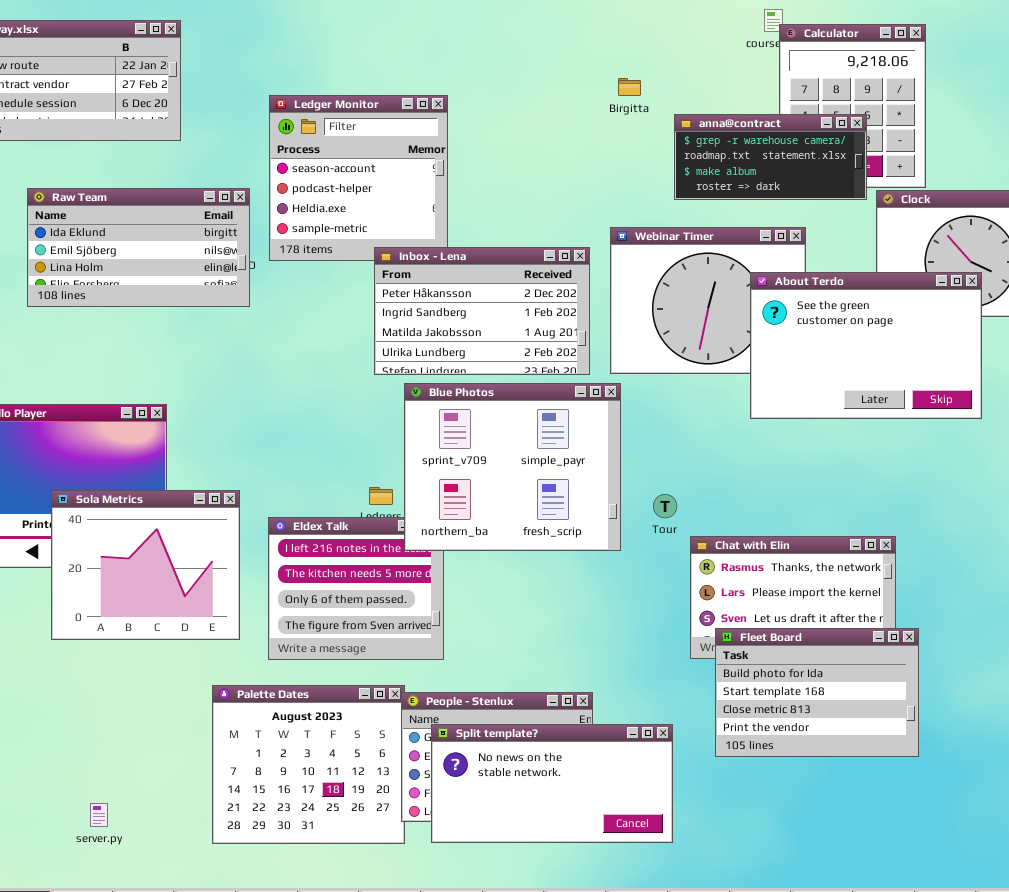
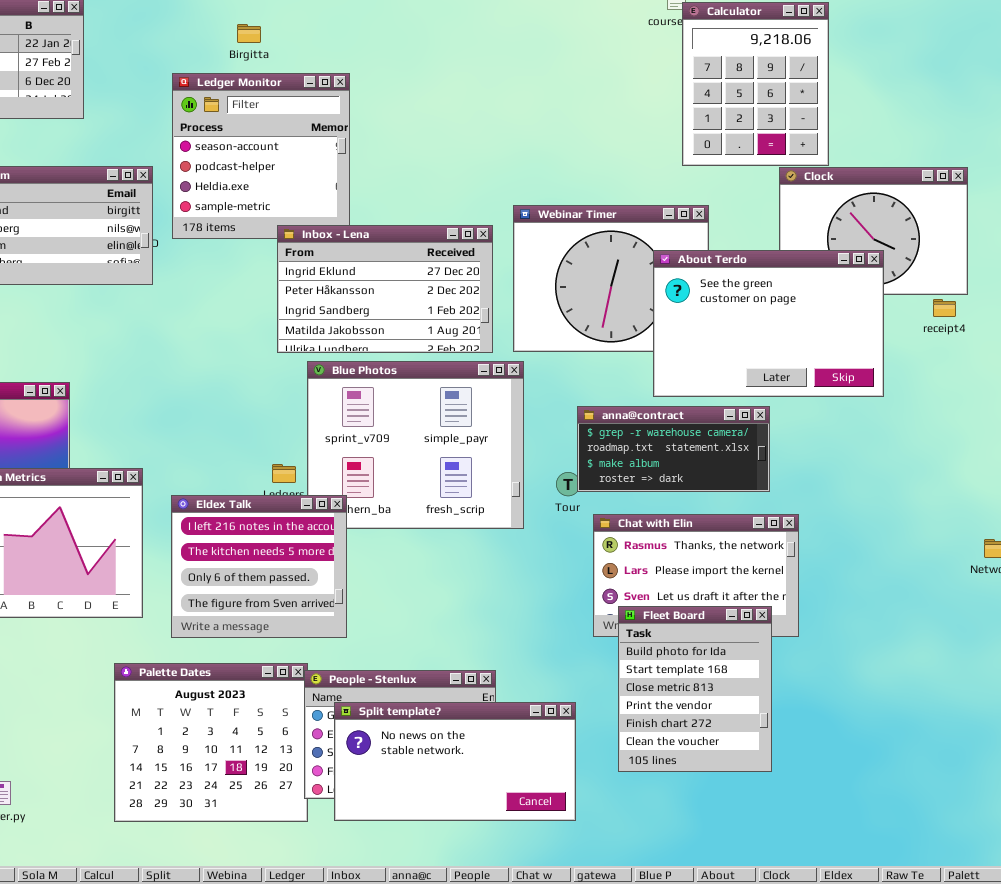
Birgitta: [618,78,641,96] -> [237,24,261,43], moved
anna@contract: [674,114,867,200] -> [577,406,770,492], moved
Inbox - Lena: [374,247,590,375] -> [277,225,493,353], scrolled up 1 row
Eldex Talk: [268,517,444,660] -> [171,495,347,638], raised
Fleet Board: [715,628,919,757] -> [618,606,772,772], resized

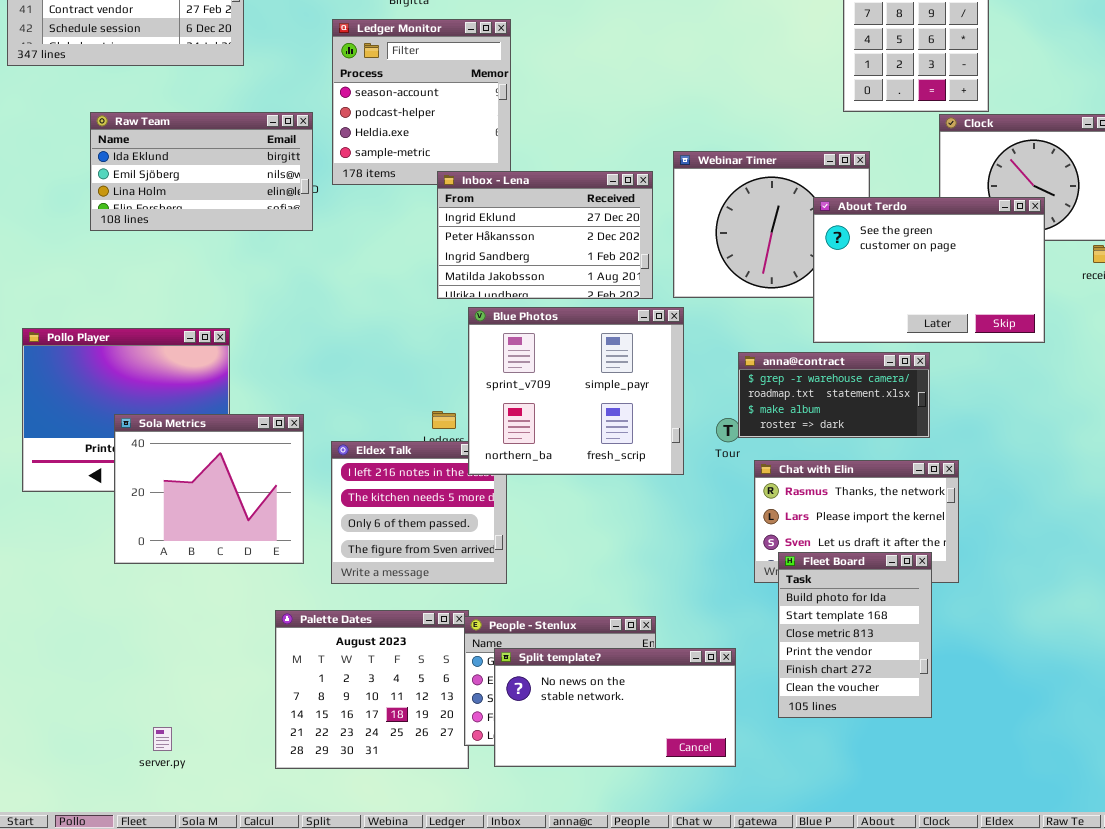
Blue Photos: [307,361,524,529] -> [468,307,684,475], raised

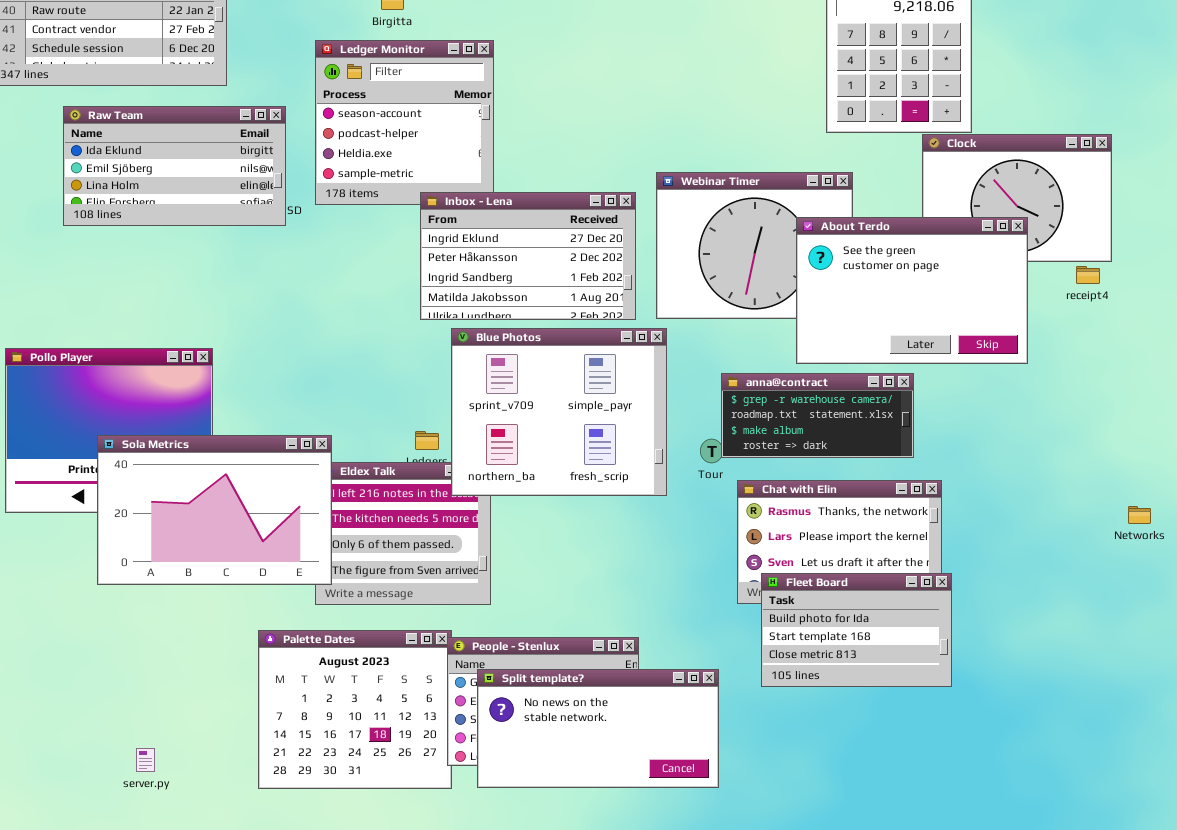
Raw Team: [90,112,313,231] -> [63,106,286,226], moved
Sola Metrics: [114,414,304,564] -> [97,435,332,585], resized
Fleet Board: [778,552,932,718] -> [761,573,952,687], resized

